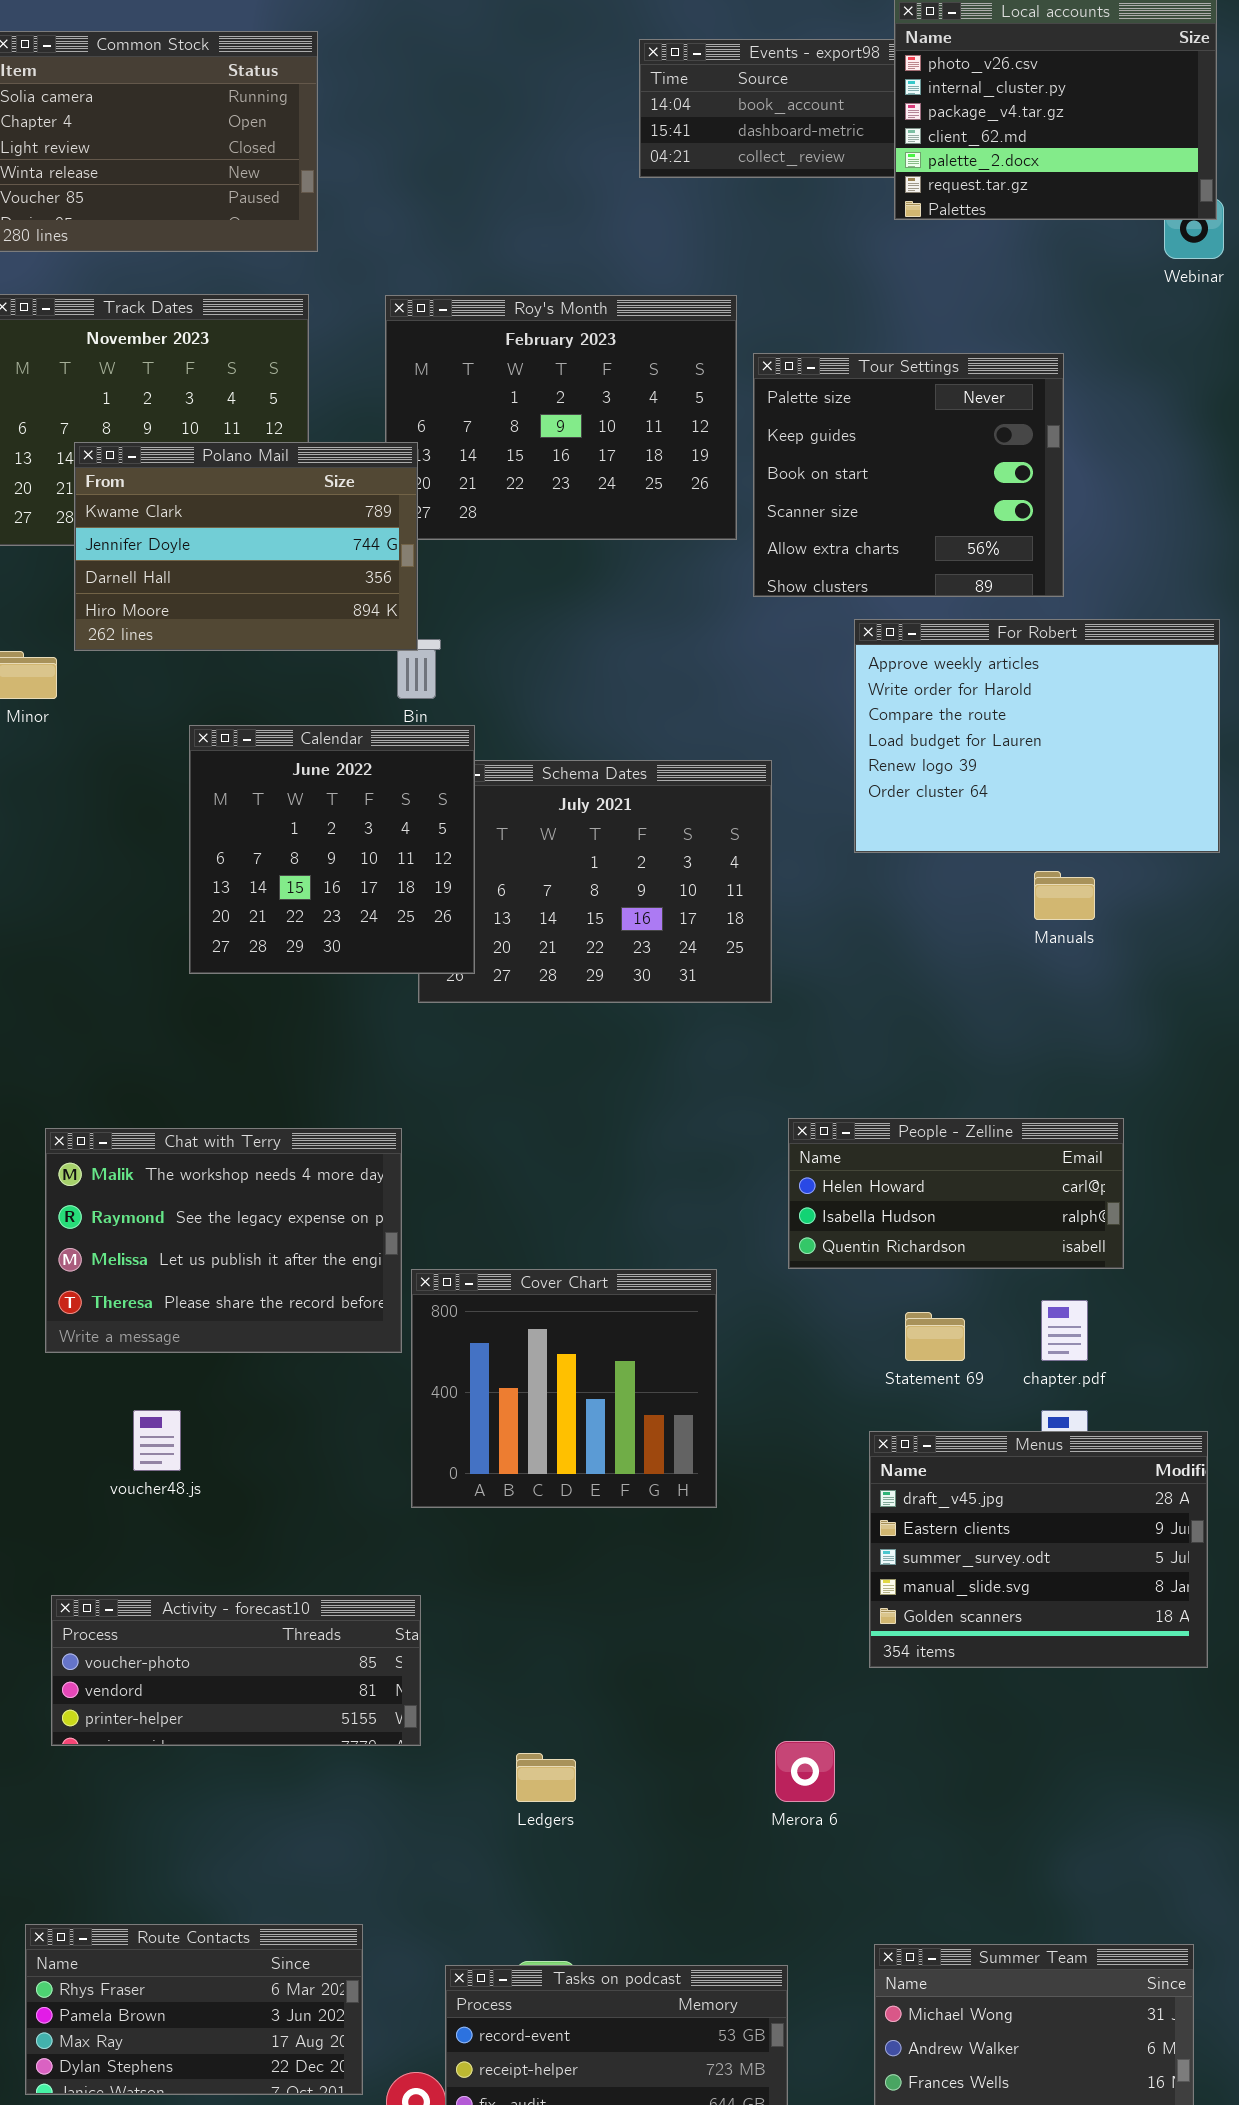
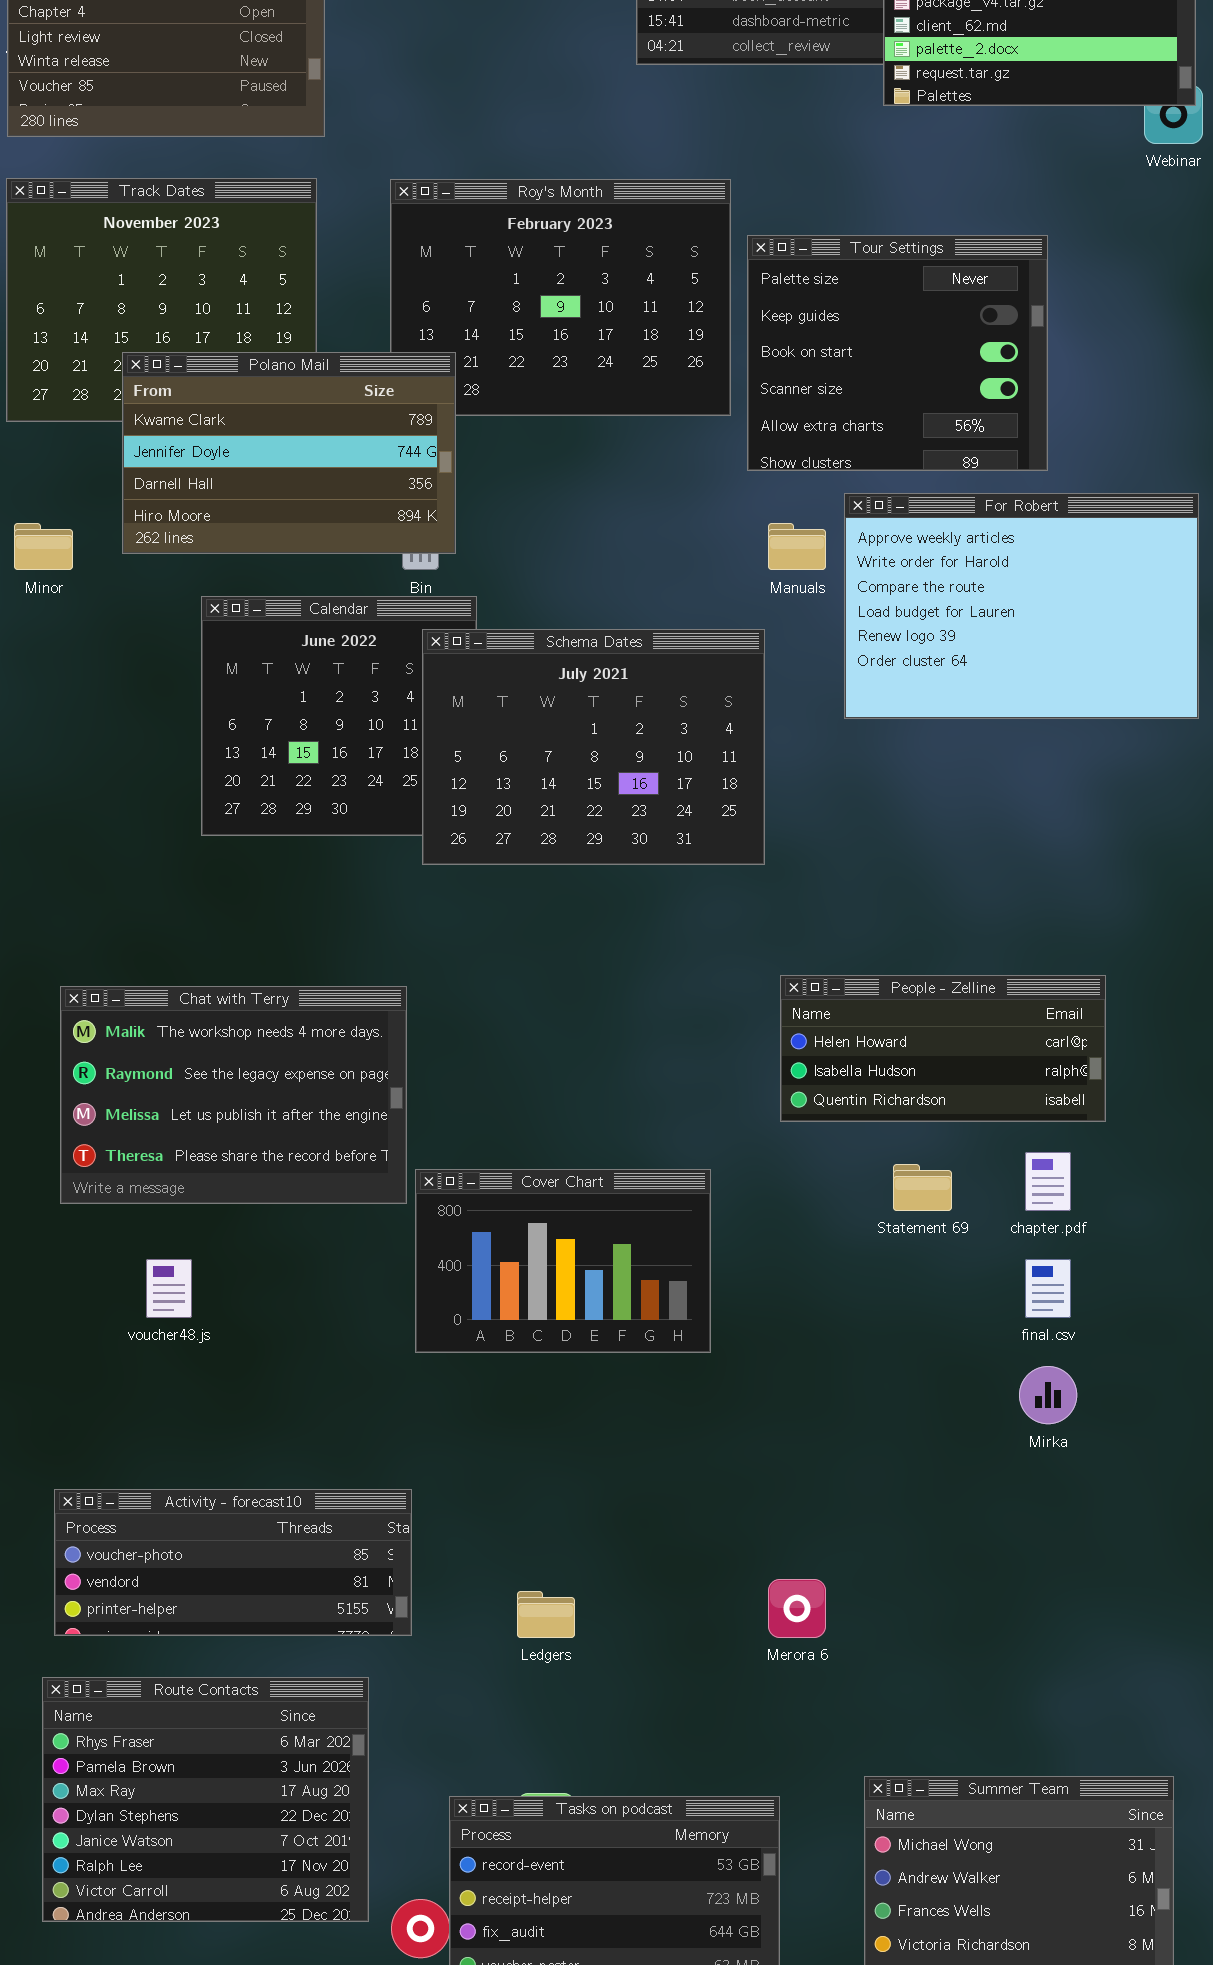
Polano Mail: [74,442,418,651] -> [122,352,456,554], moved
Schema Dates: [418,760,772,1003] -> [422,629,765,865], raised
Manuals: [1034,871,1095,920] -> [768,523,826,570], moved
Cover Chart: [411,1269,717,1508] -> [415,1169,711,1353], resized
Menus: [869,1431,1208,1668] -> none, closed
Activity - forecast10: [51,1595,421,1746] -> [54,1489,412,1636], moved
Route Contacts: [25,1924,363,2095] -> [42,1677,369,1922], resized

